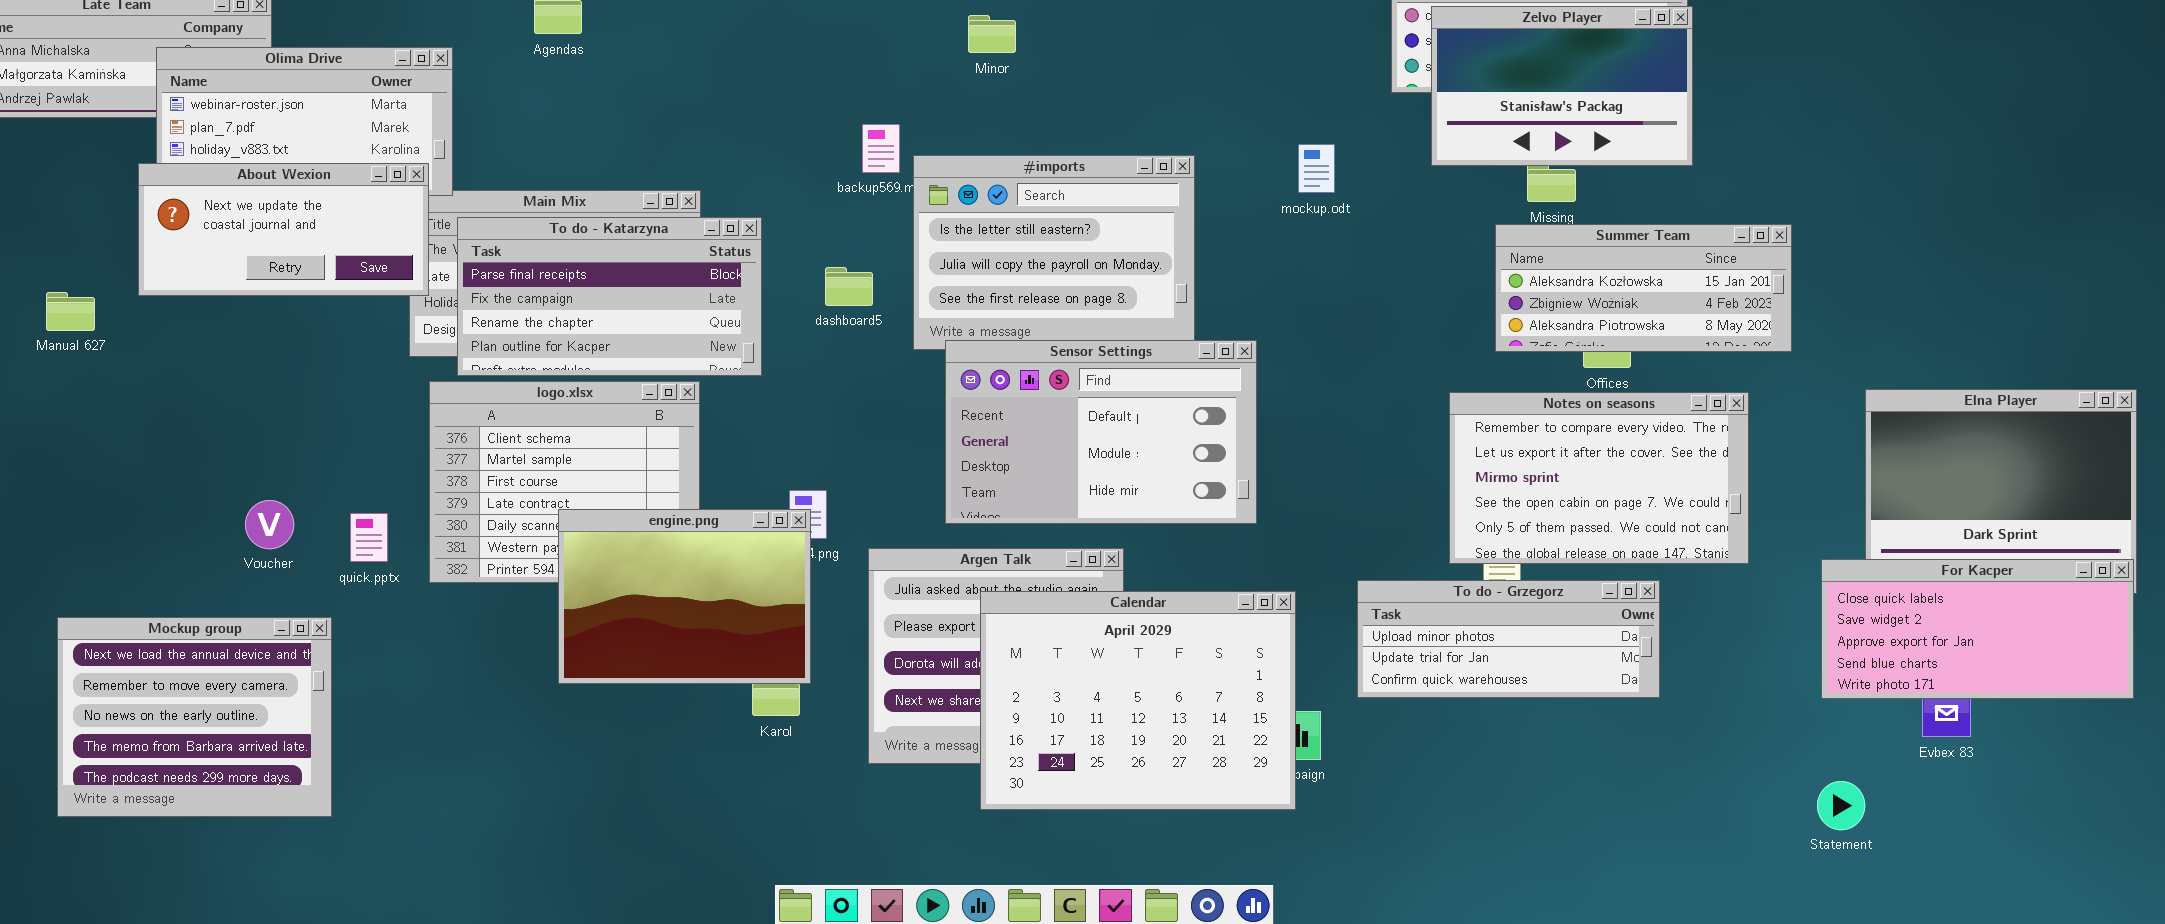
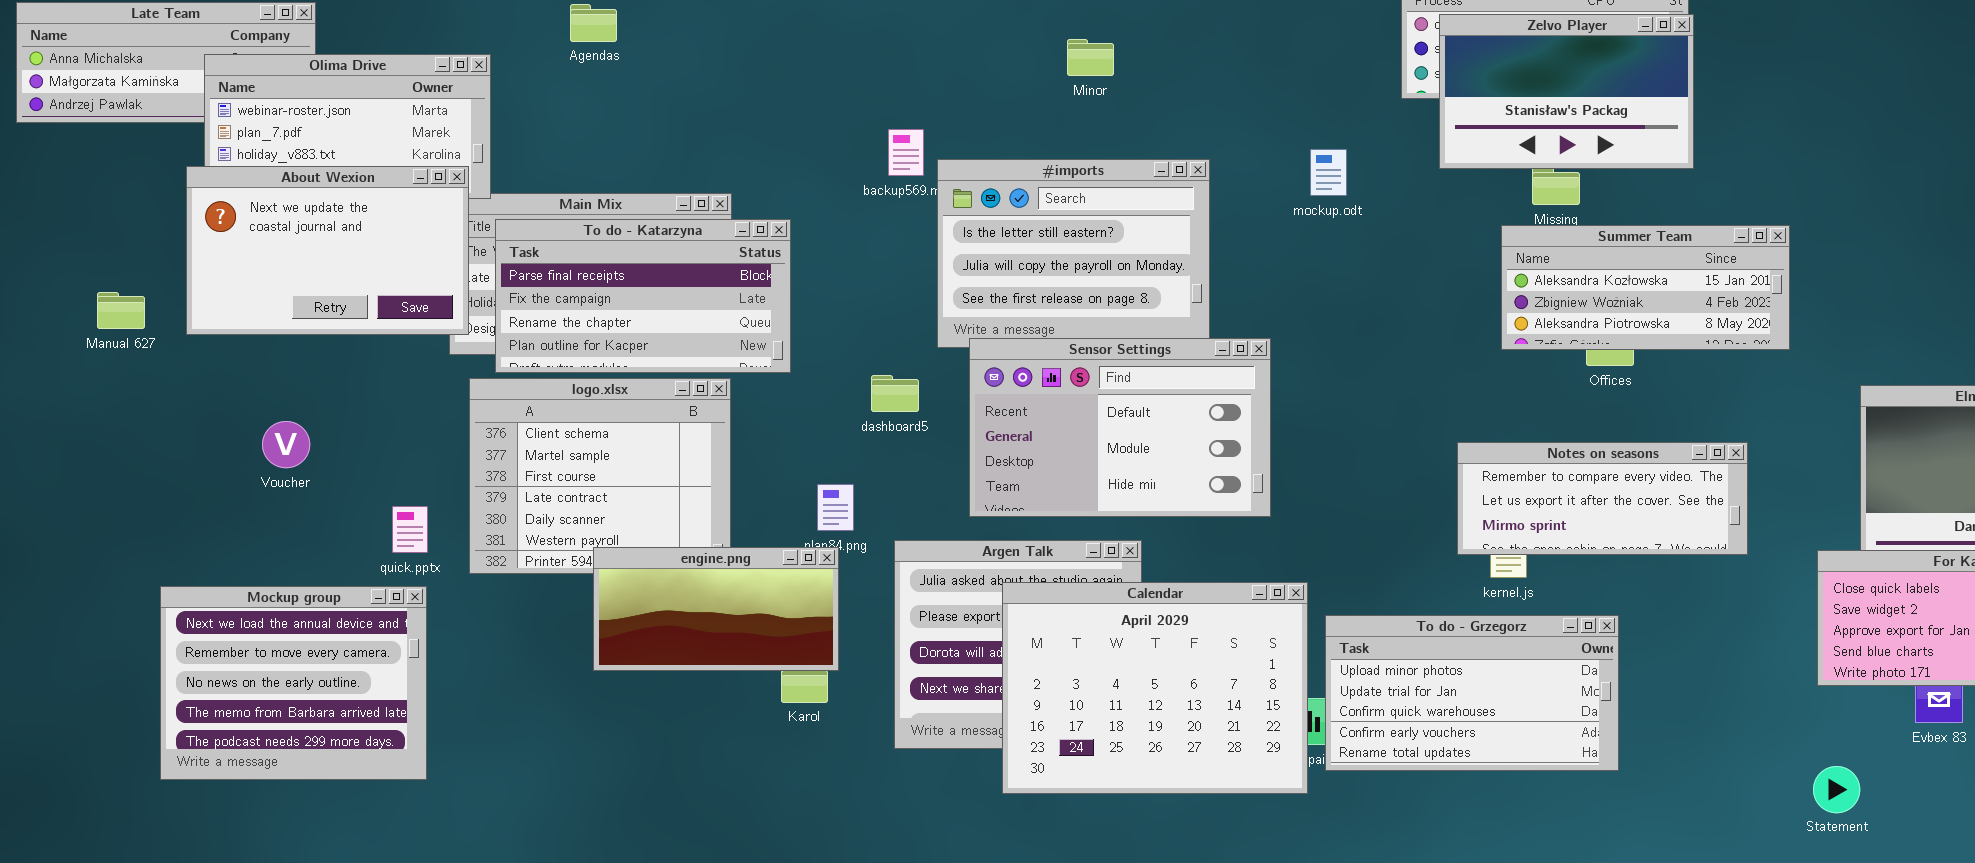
Minor: [968,15,1016,53] -> [1067,39,1114,76], moved
About Wexion: [138,163,429,296] -> [186,166,469,335], resized
dashboard5: [825,267,873,306] -> [871,375,919,412], moved
Notes on seasons: [1449,392,1749,564] -> [1457,442,1748,555], resized
Voucher: [245,500,294,549] -> [262,421,310,468], moved
engine.png: [558,509,811,684] -> [593,547,839,671], resized
To do - Grzegorz: [1357,580,1660,698] -> [1325,615,1619,771], moved, resized
Mockup group: [57,617,332,817] -> [160,586,427,780], moved

